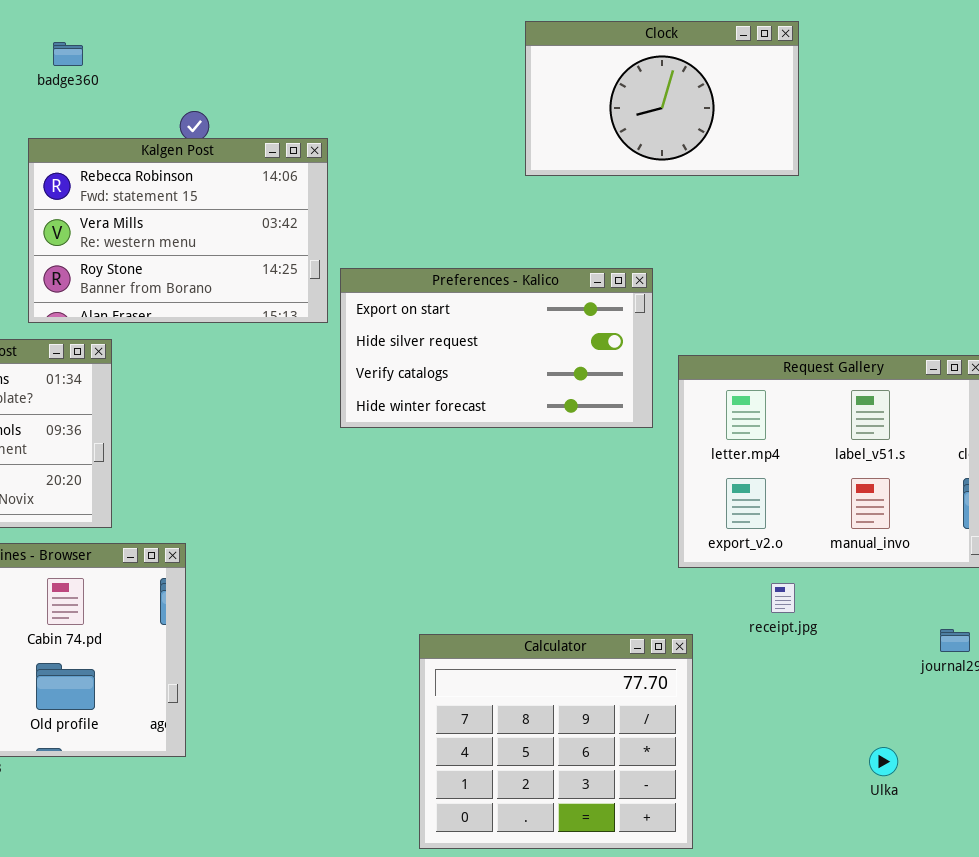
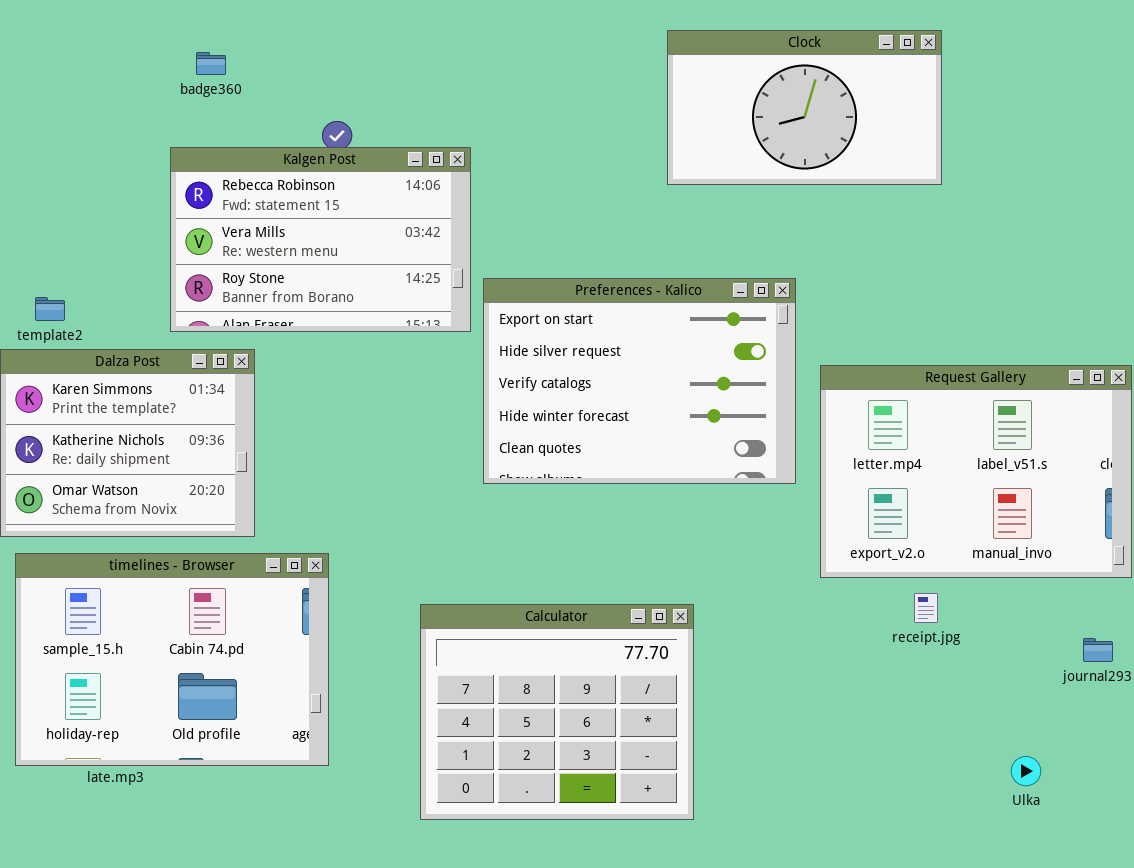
Preferences - Kalico: [340,268,653,428] -> [483,278,796,484], resized
Calculator: [419,634,693,849] -> [420,604,694,820], moved

